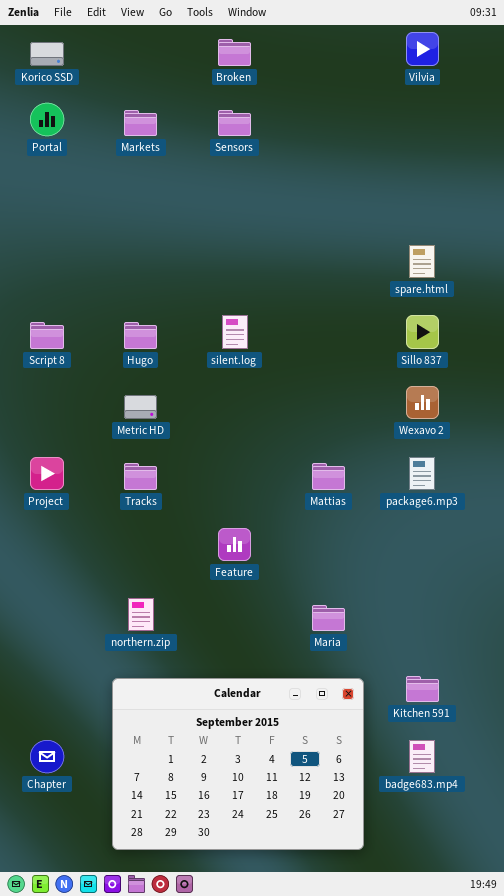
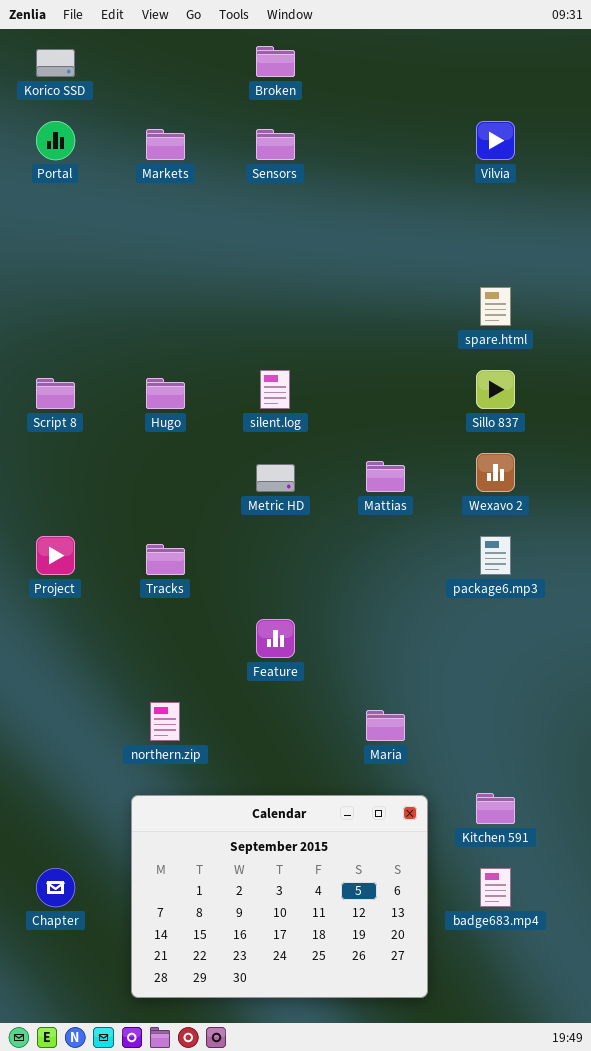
Vilvia: [406,32,439,66] -> [476,121,515,160], moved
Metric HD: [124,395,157,419] -> [256,464,295,492], moved
Mattias: [312,463,345,490] -> [366,461,405,492], moved

